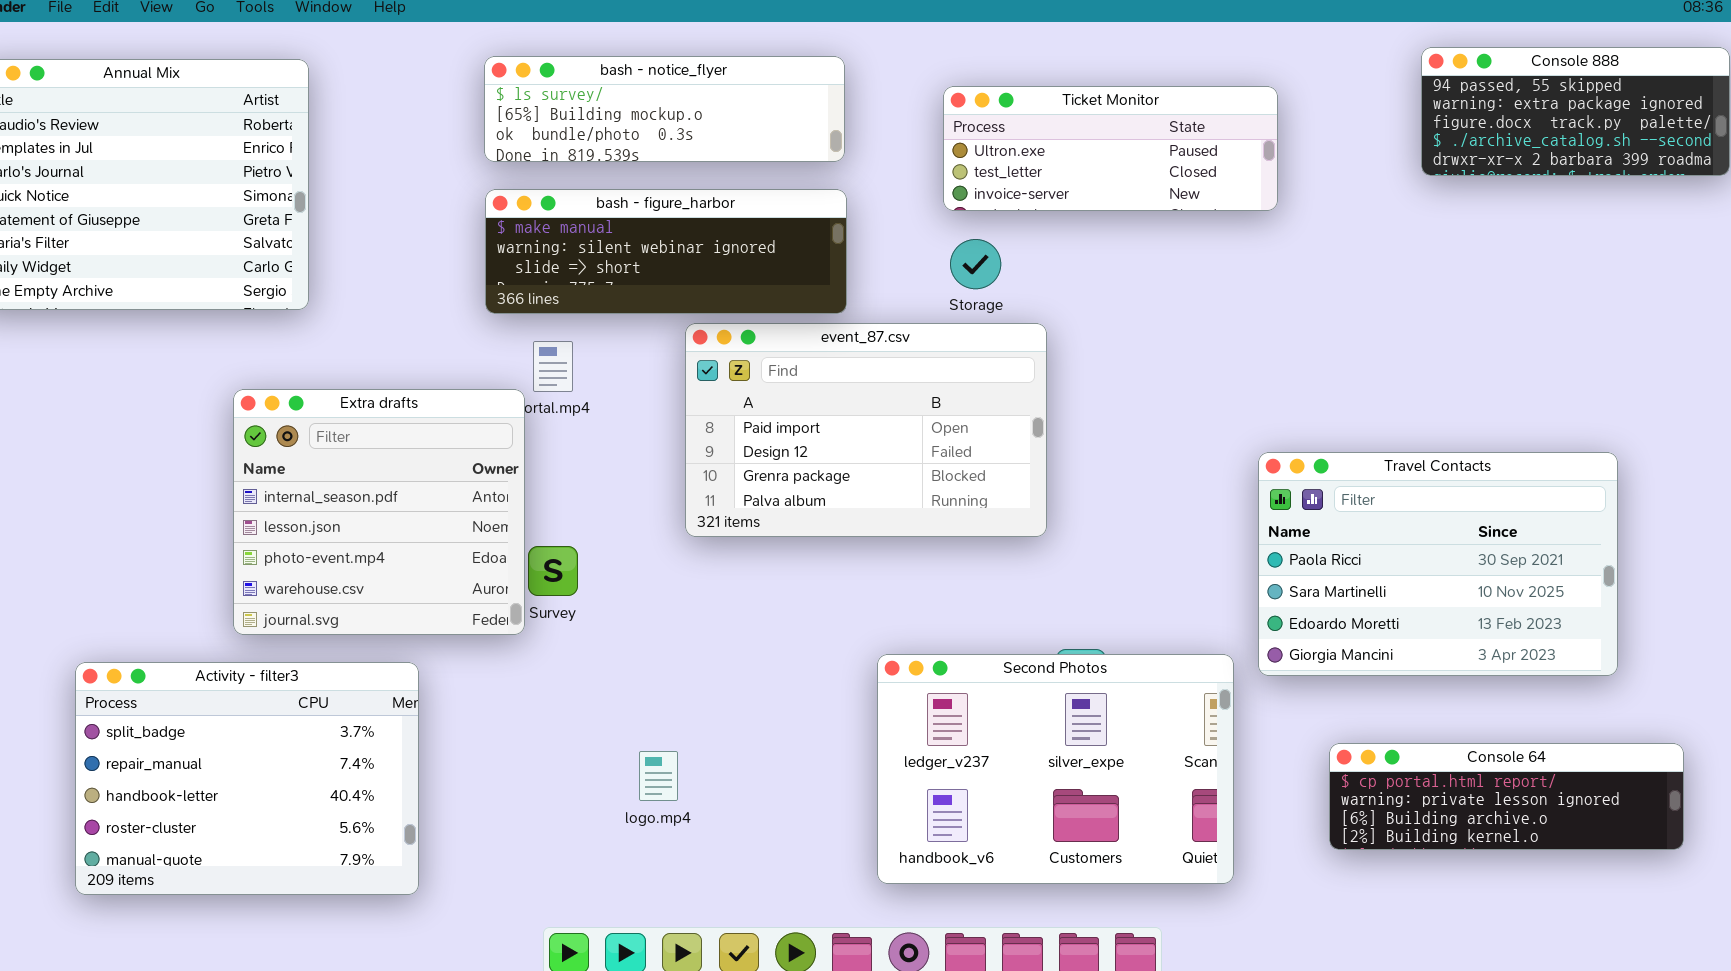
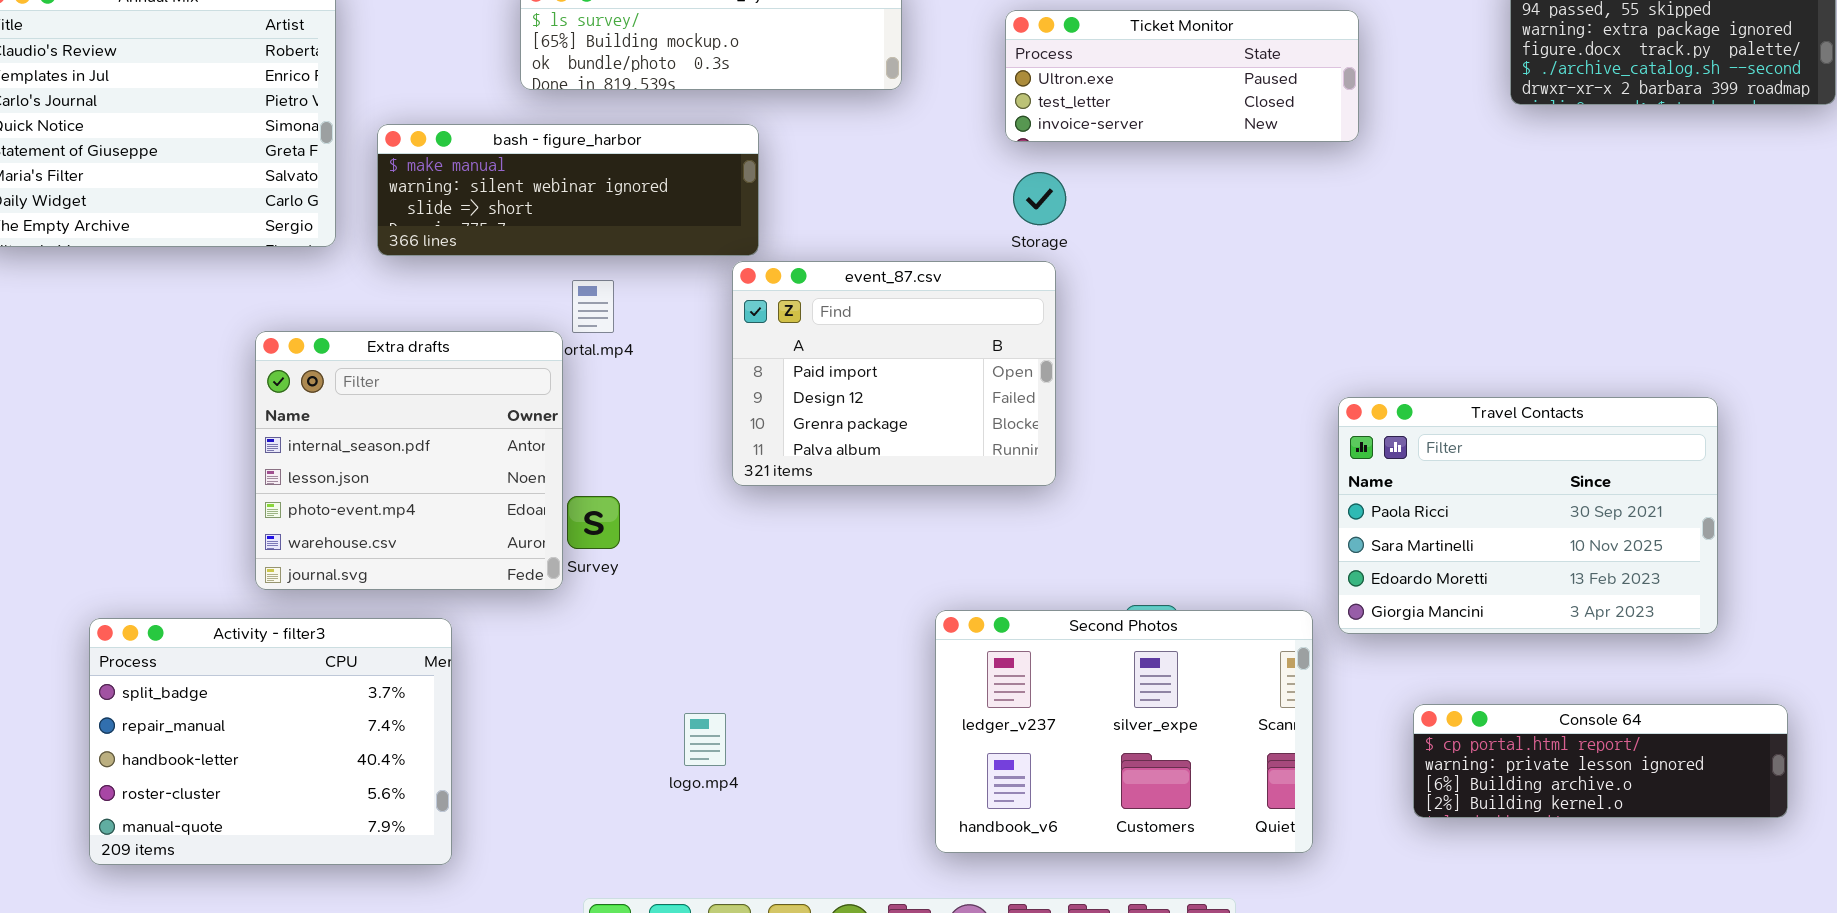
bash - figure_harbor: [485,189,847,314] -> [377,124,759,256], moved
event_87.csv: [685,323,1047,537] -> [732,261,1056,486], resized

